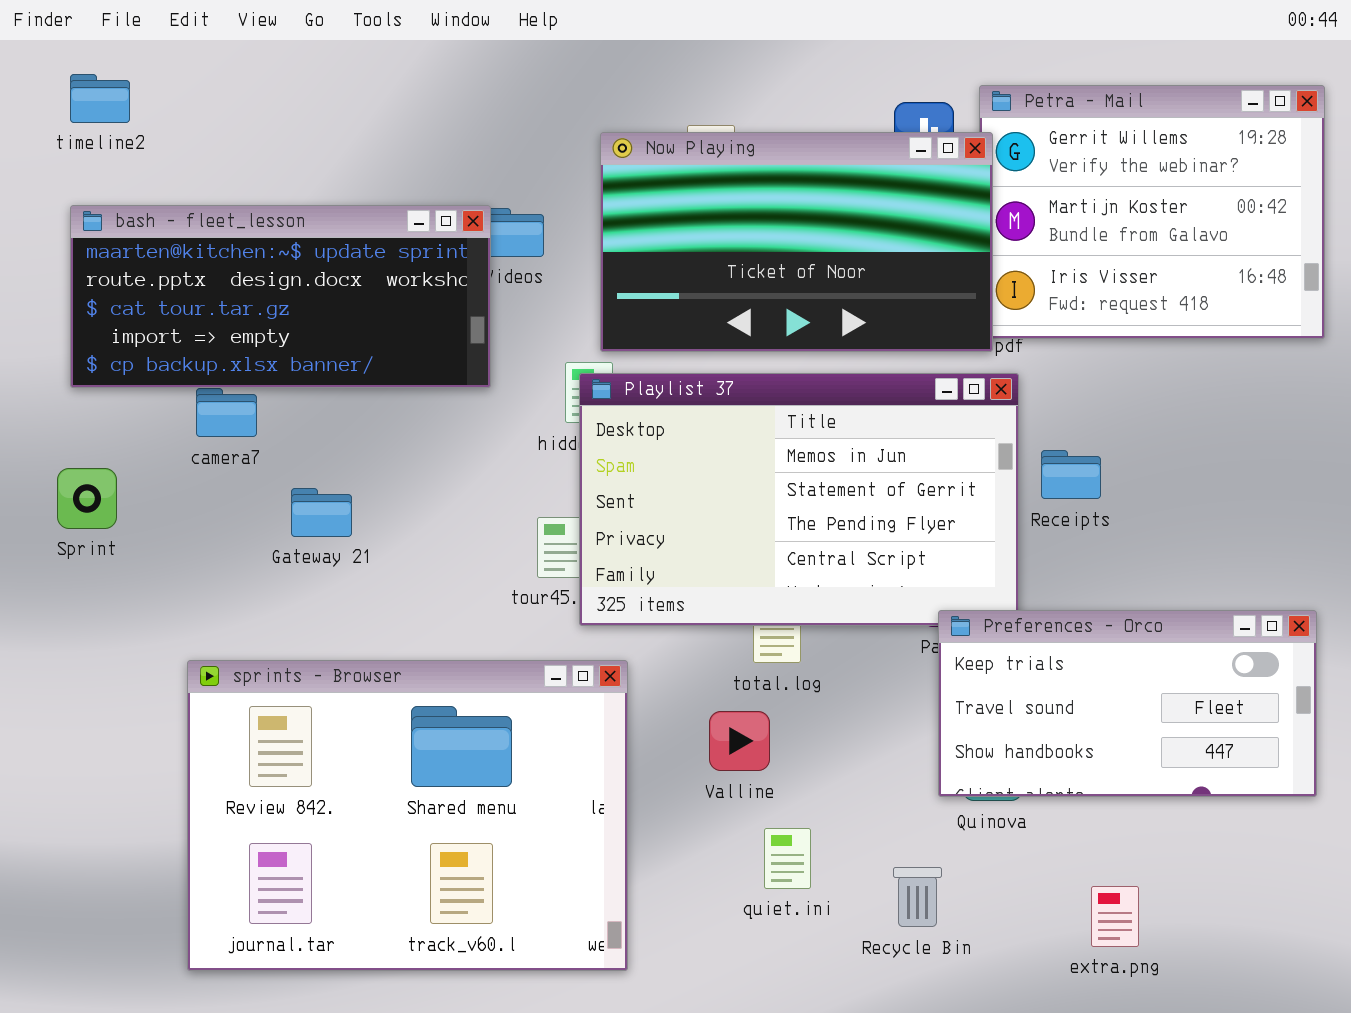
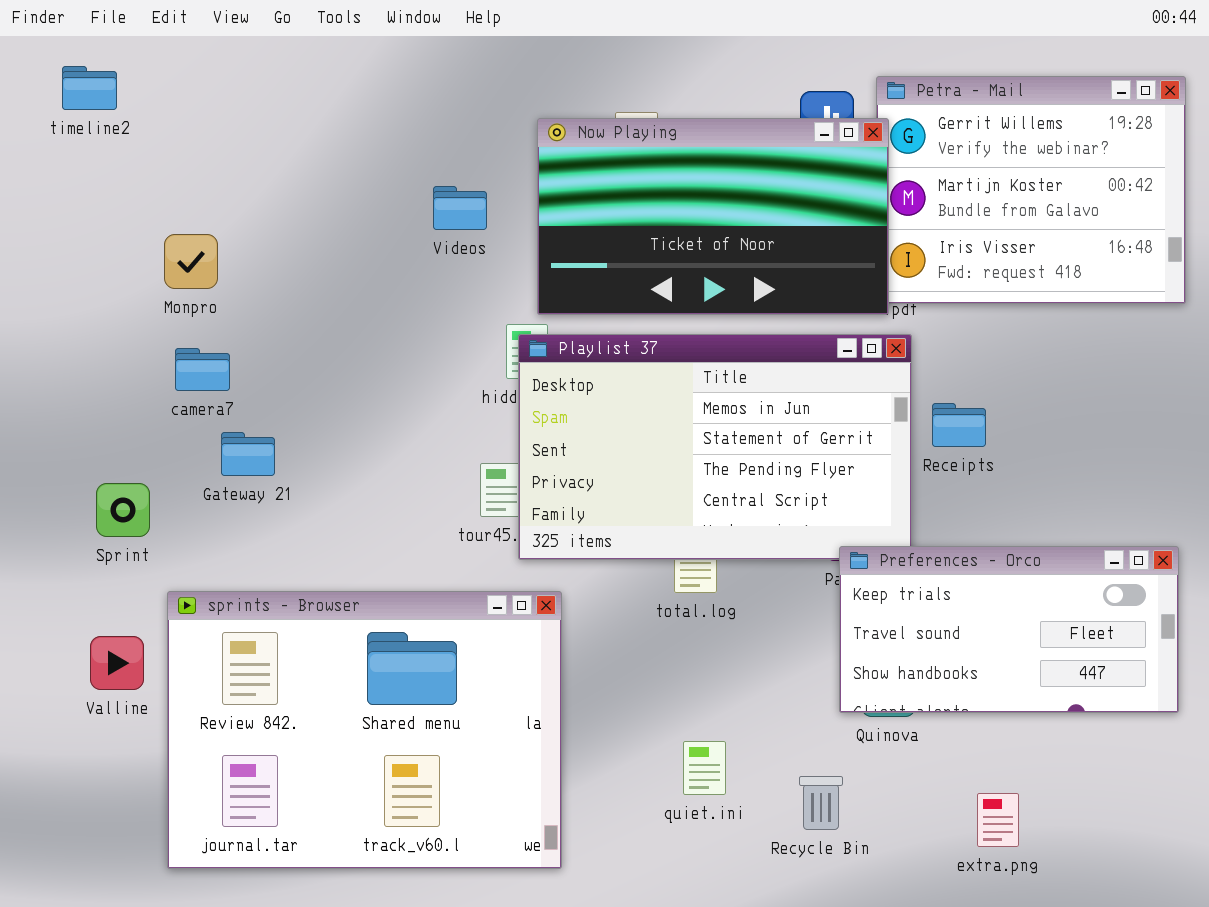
bash - fleet_lesson: [70,205,491,388] -> none, closed
Sprint: [57,468,117,529] -> [96,483,150,537], moved
Gateway 21: [291,488,352,537] -> [221,432,275,476], moved
Valline: [709,711,770,771] -> [90,636,144,690], moved

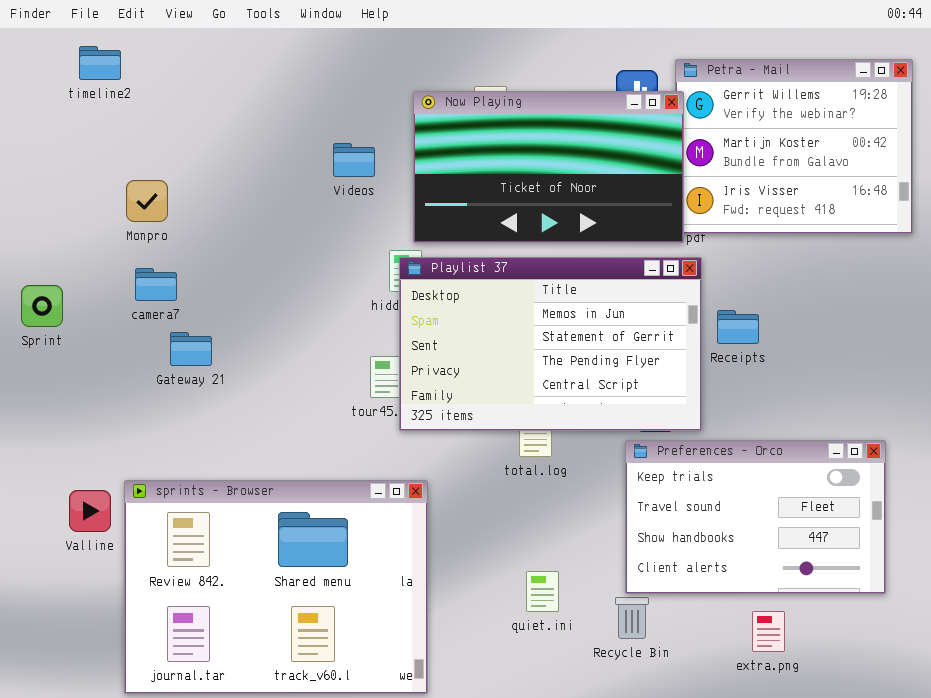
timeline2: [62,66,117,110] -> [79,46,121,80], moved
Sprint: [96,483,150,537] -> [21,285,63,327], moved
Preferences - Orco: [839,546,1179,713] -> [625,440,886,594], moved, resized
sprints - Browser: [167,591,562,869] -> [124,480,428,694], moved

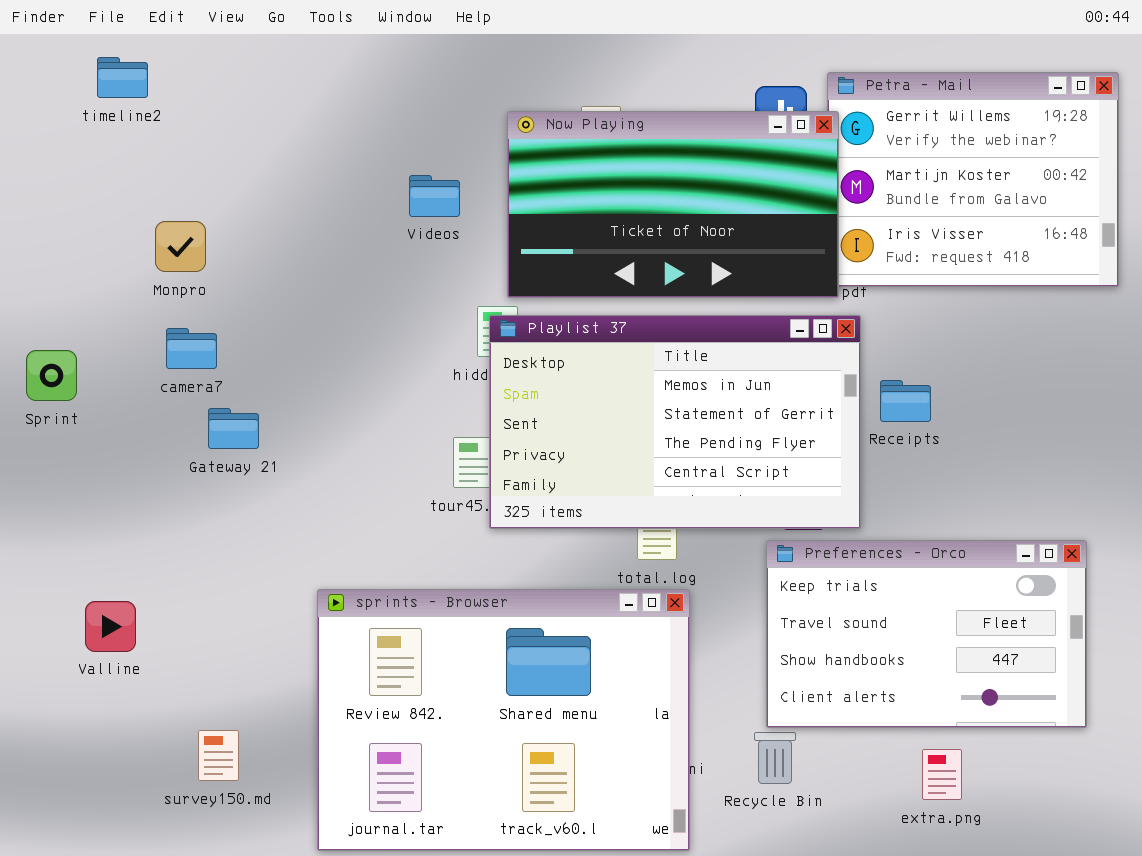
sprints - Browser: [124,480,428,694] -> [317,589,690,851], moved

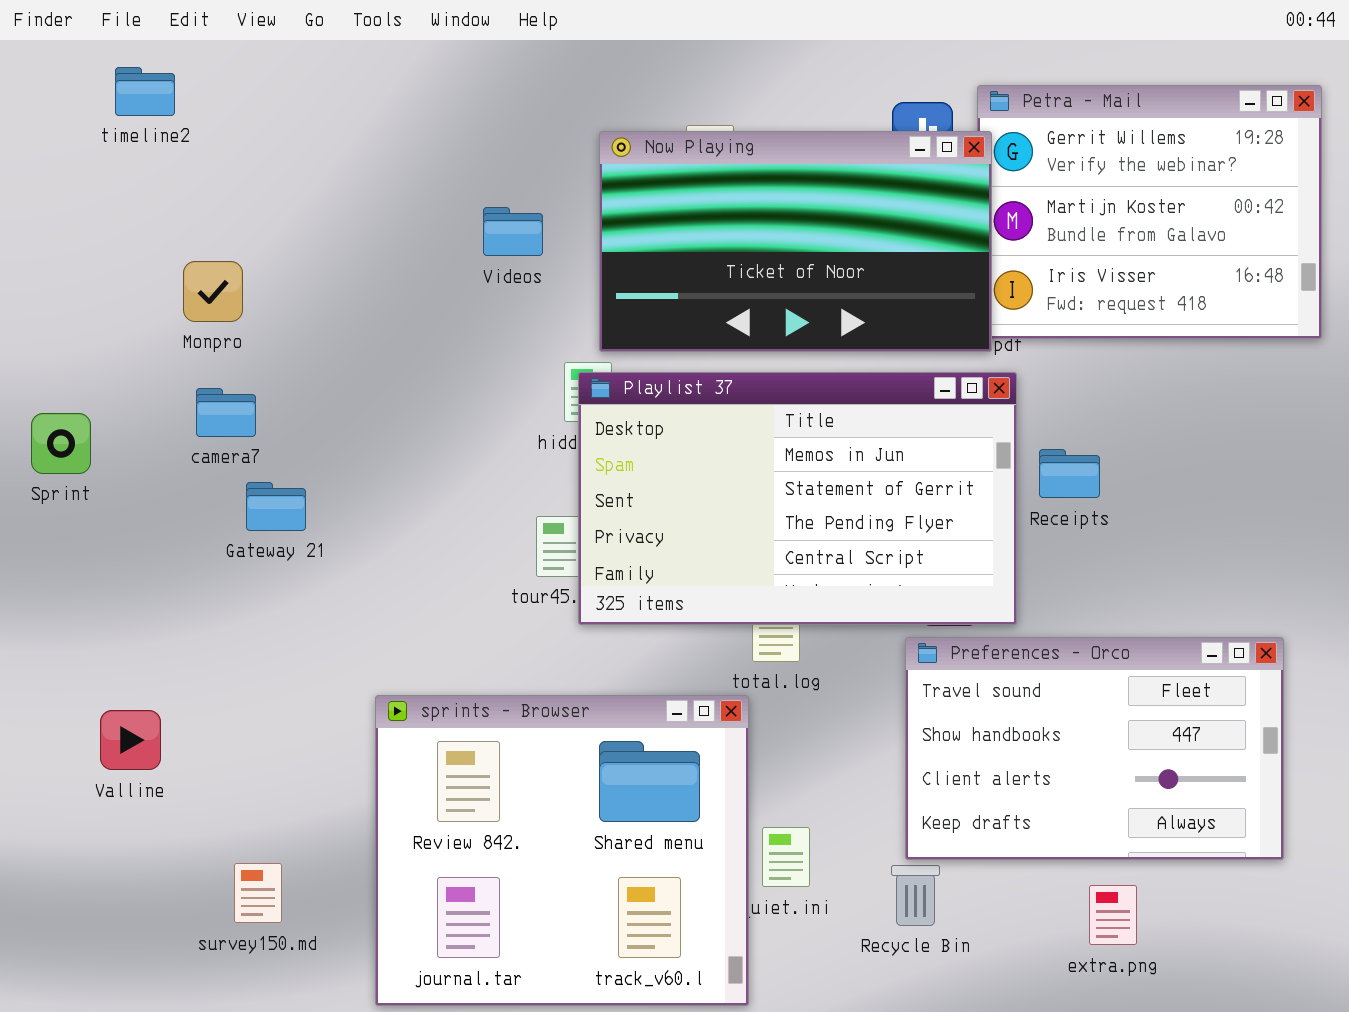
Preferences - Orco: [766,540,1087,728] -> [905,637,1284,860], scrolled down 1 row
sprints - Browser: [317,589,690,851] -> [375,695,749,1006], resized

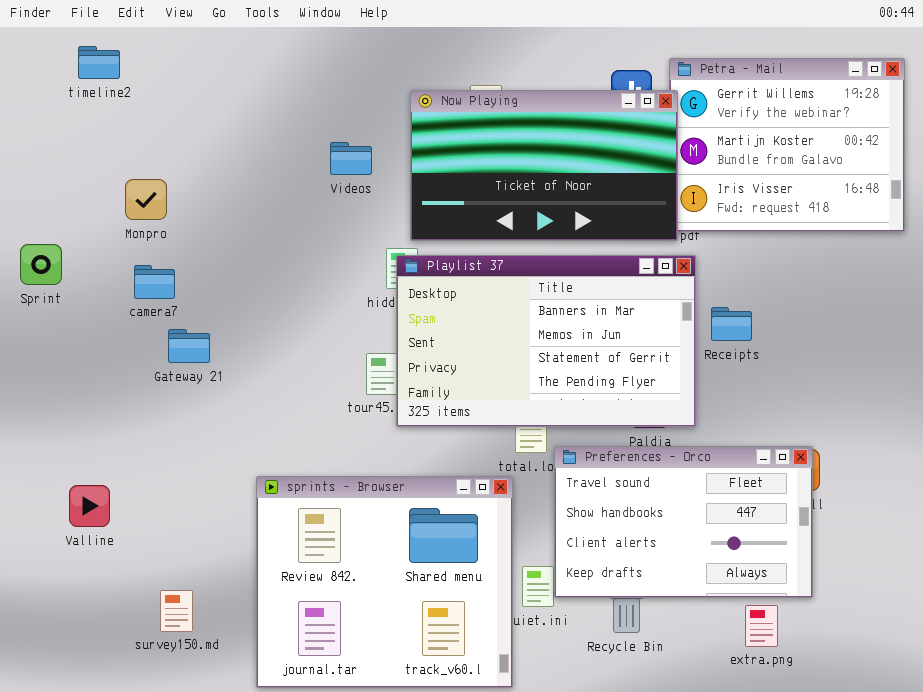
Playlist 37: [578,372,1017,625] -> [396,255,696,427], scrolled up 1 row
Sprint: [31,413,91,474] -> [20,244,62,285], moved
Preferences - Orco: [905,637,1284,860] -> [554,446,813,598], moved

